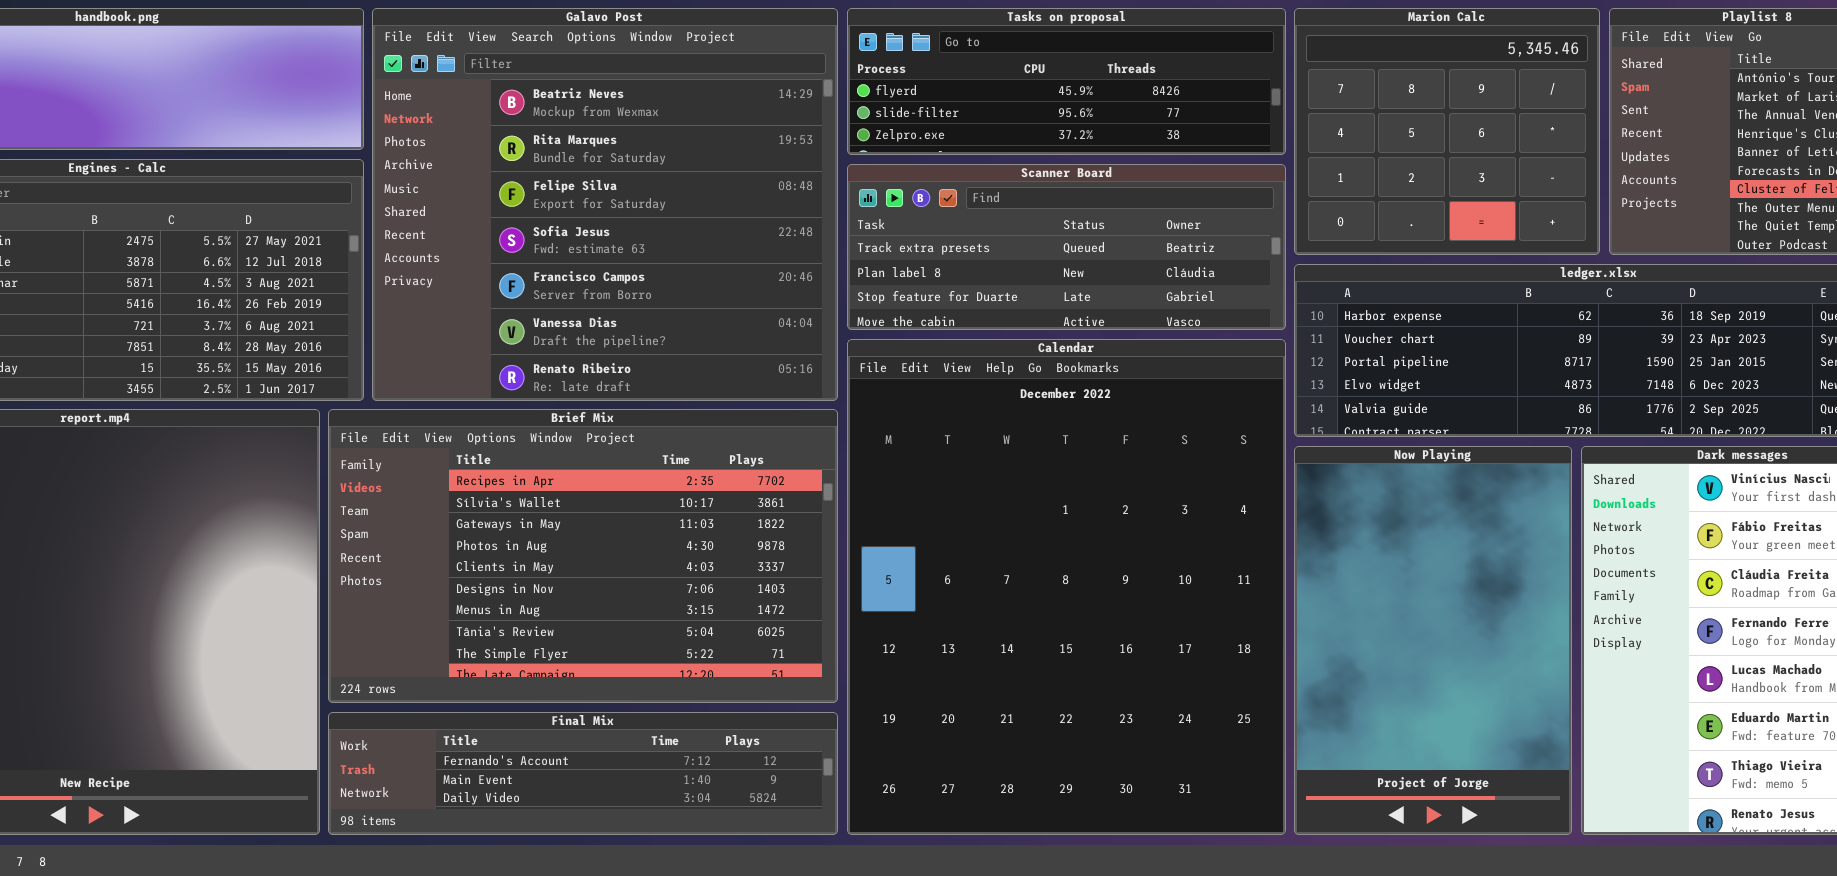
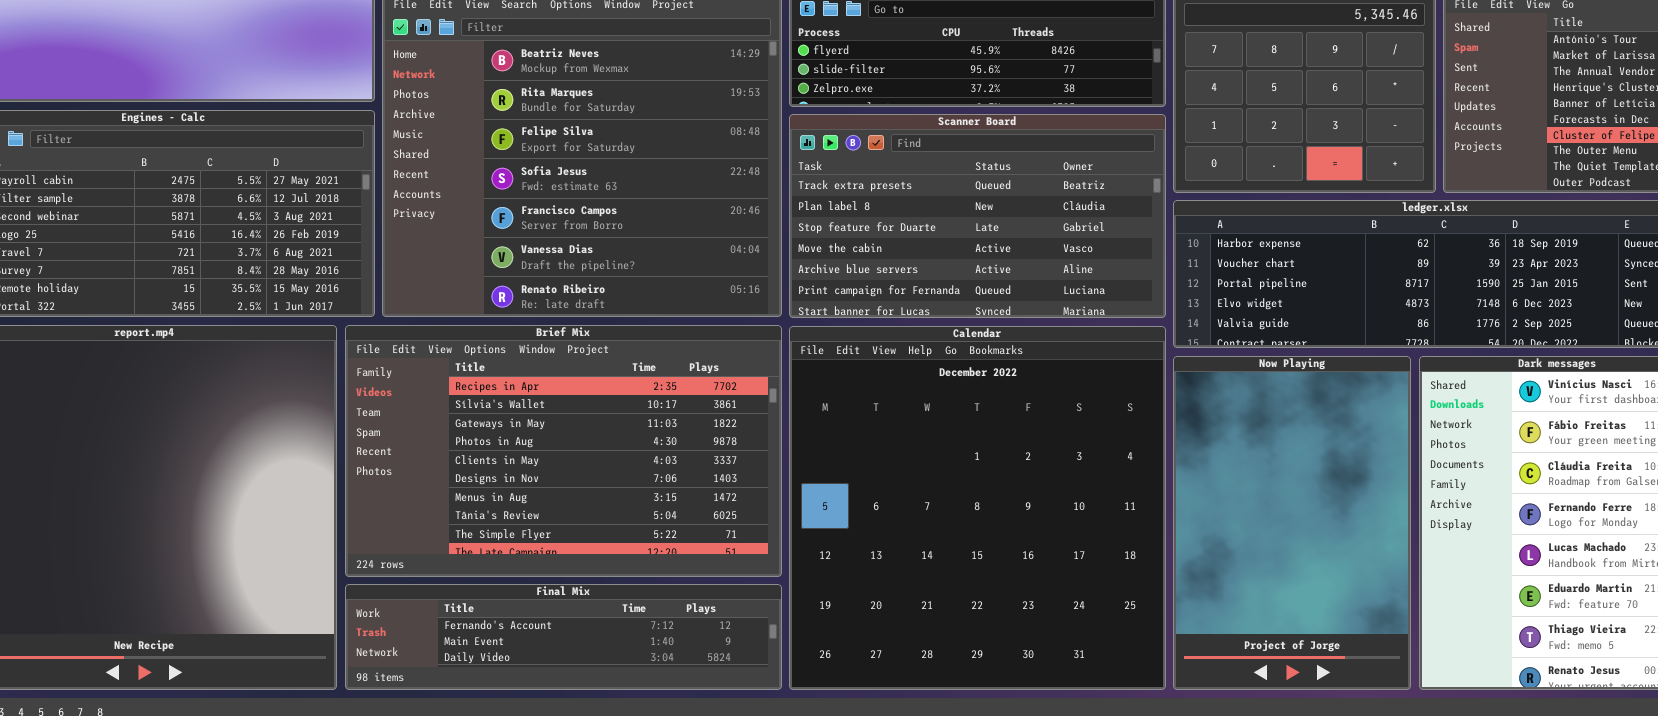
Scanner Board: [847,164,1286,330] -> [789,114,1166,318], resized
Calendar: [847,339,1286,835] -> [789,326,1166,690], resized

